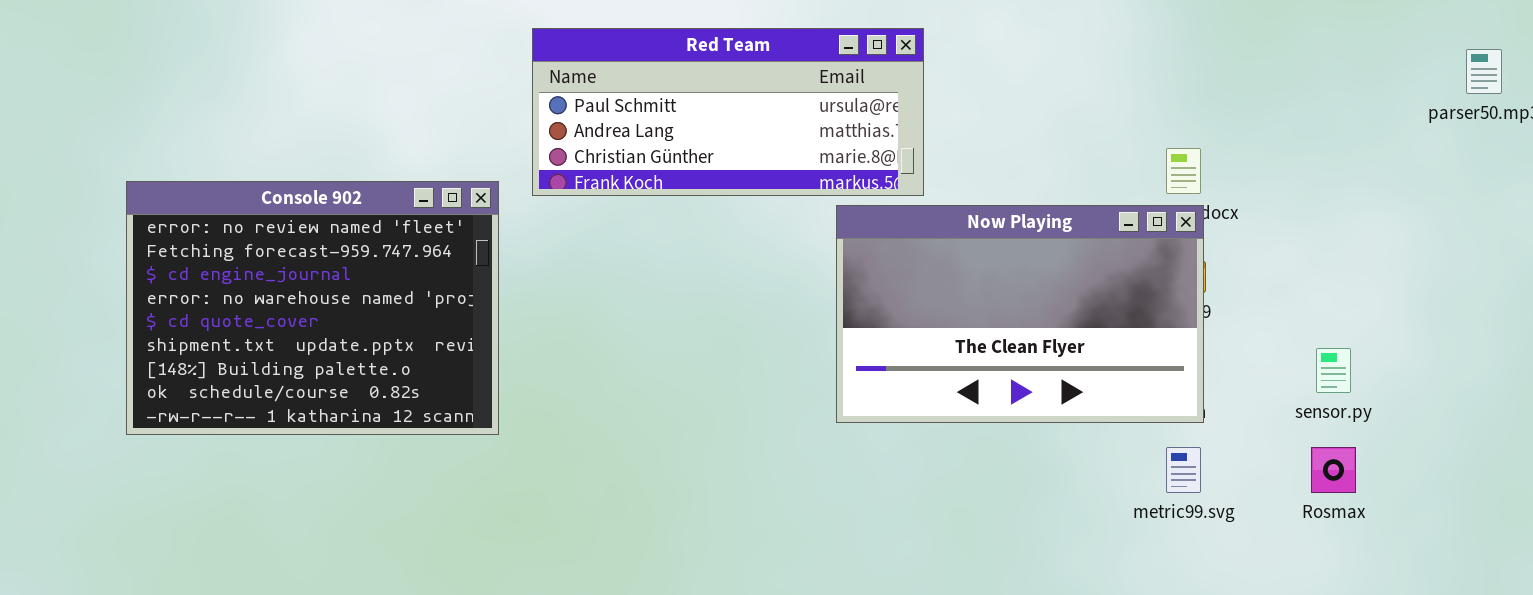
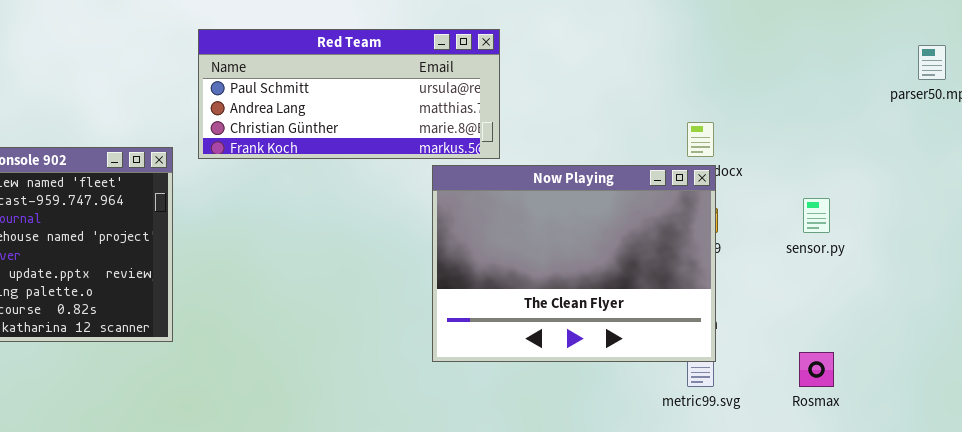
Now Playing: [836,205,1204,423] -> [432,165,716,362], resized
sensor.py: [1316,348,1351,393] -> [803,198,830,233], moved

